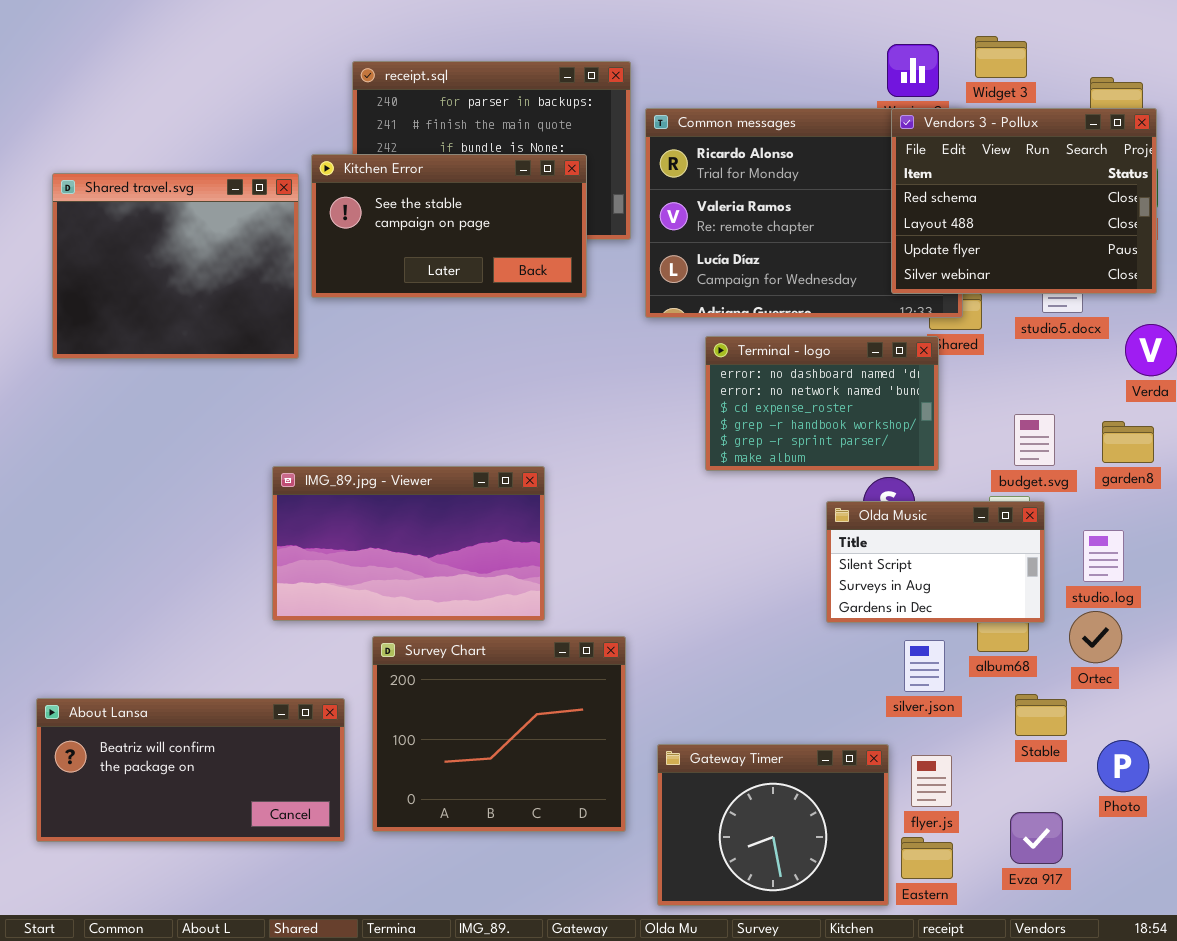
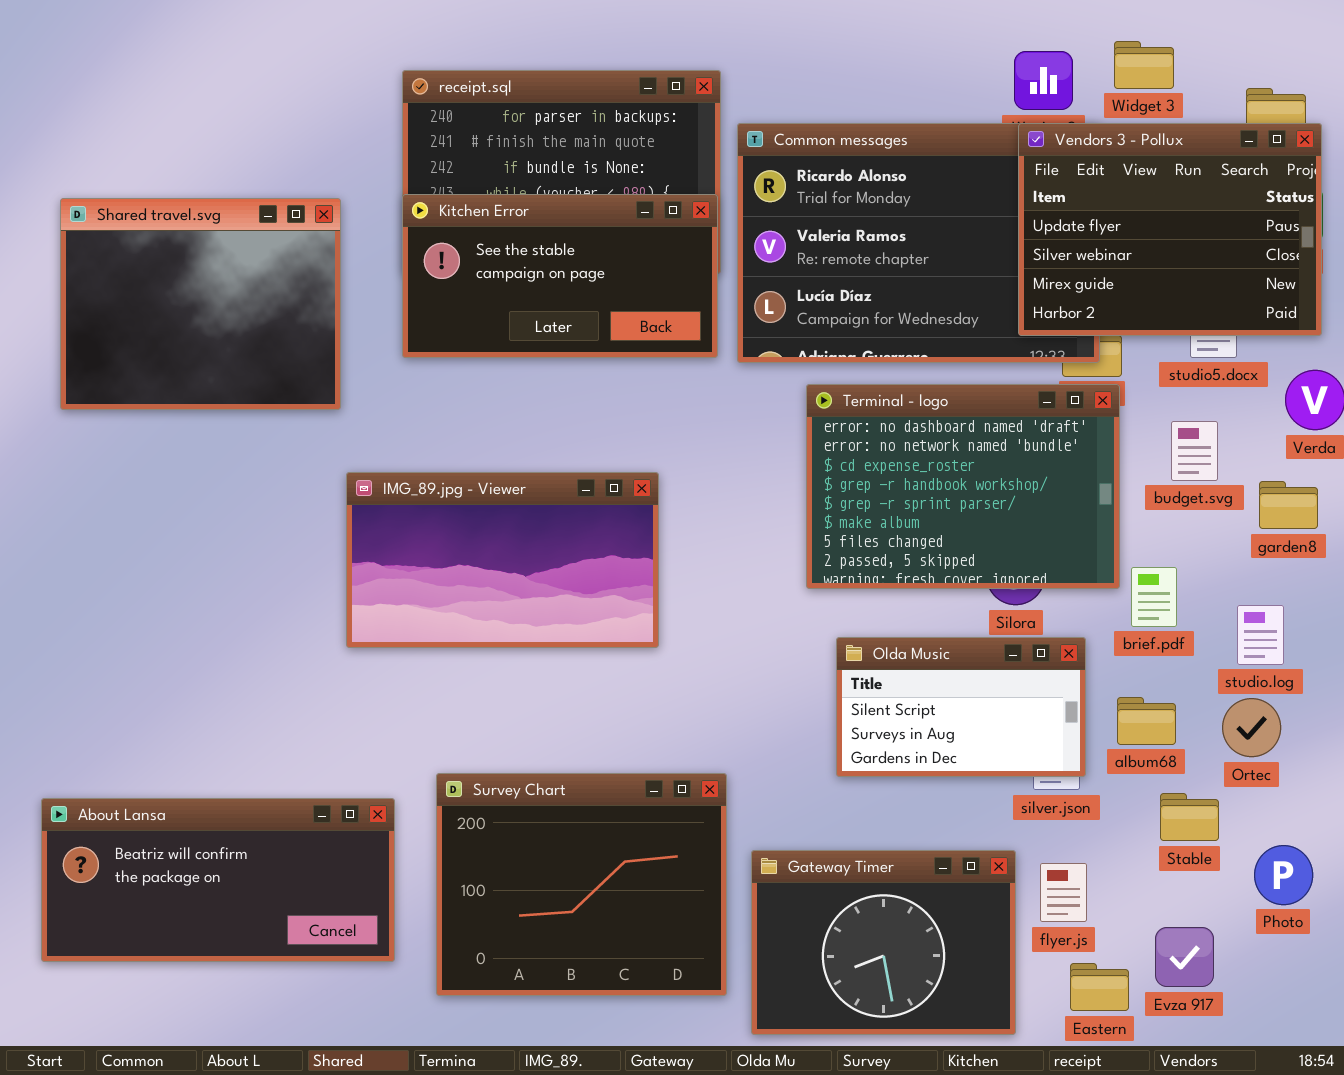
Vendors 3 - Pollux: [891,108,1157,294] -> [1018,123,1322,336], scrolled down 2 rows
Kitchen Error: [311,154,587,298] -> [402,194,718,358], moved
Terminal - logo: [705,336,939,471] -> [806,384,1120,589], resized
budget.svg: [1014,414,1055,466] -> [1171,421,1218,481], moved
IMG_89.jpg - Viewer: [272,466,545,621] -> [346,472,659,648], moved
Olda Music: [826,501,1045,623] -> [836,637,1086,777], moved
Survey Chart: [372,636,626,832] -> [436,773,727,996], moved
Eastern: [901,837,953,879] -> [1070,963,1129,1011], moved

